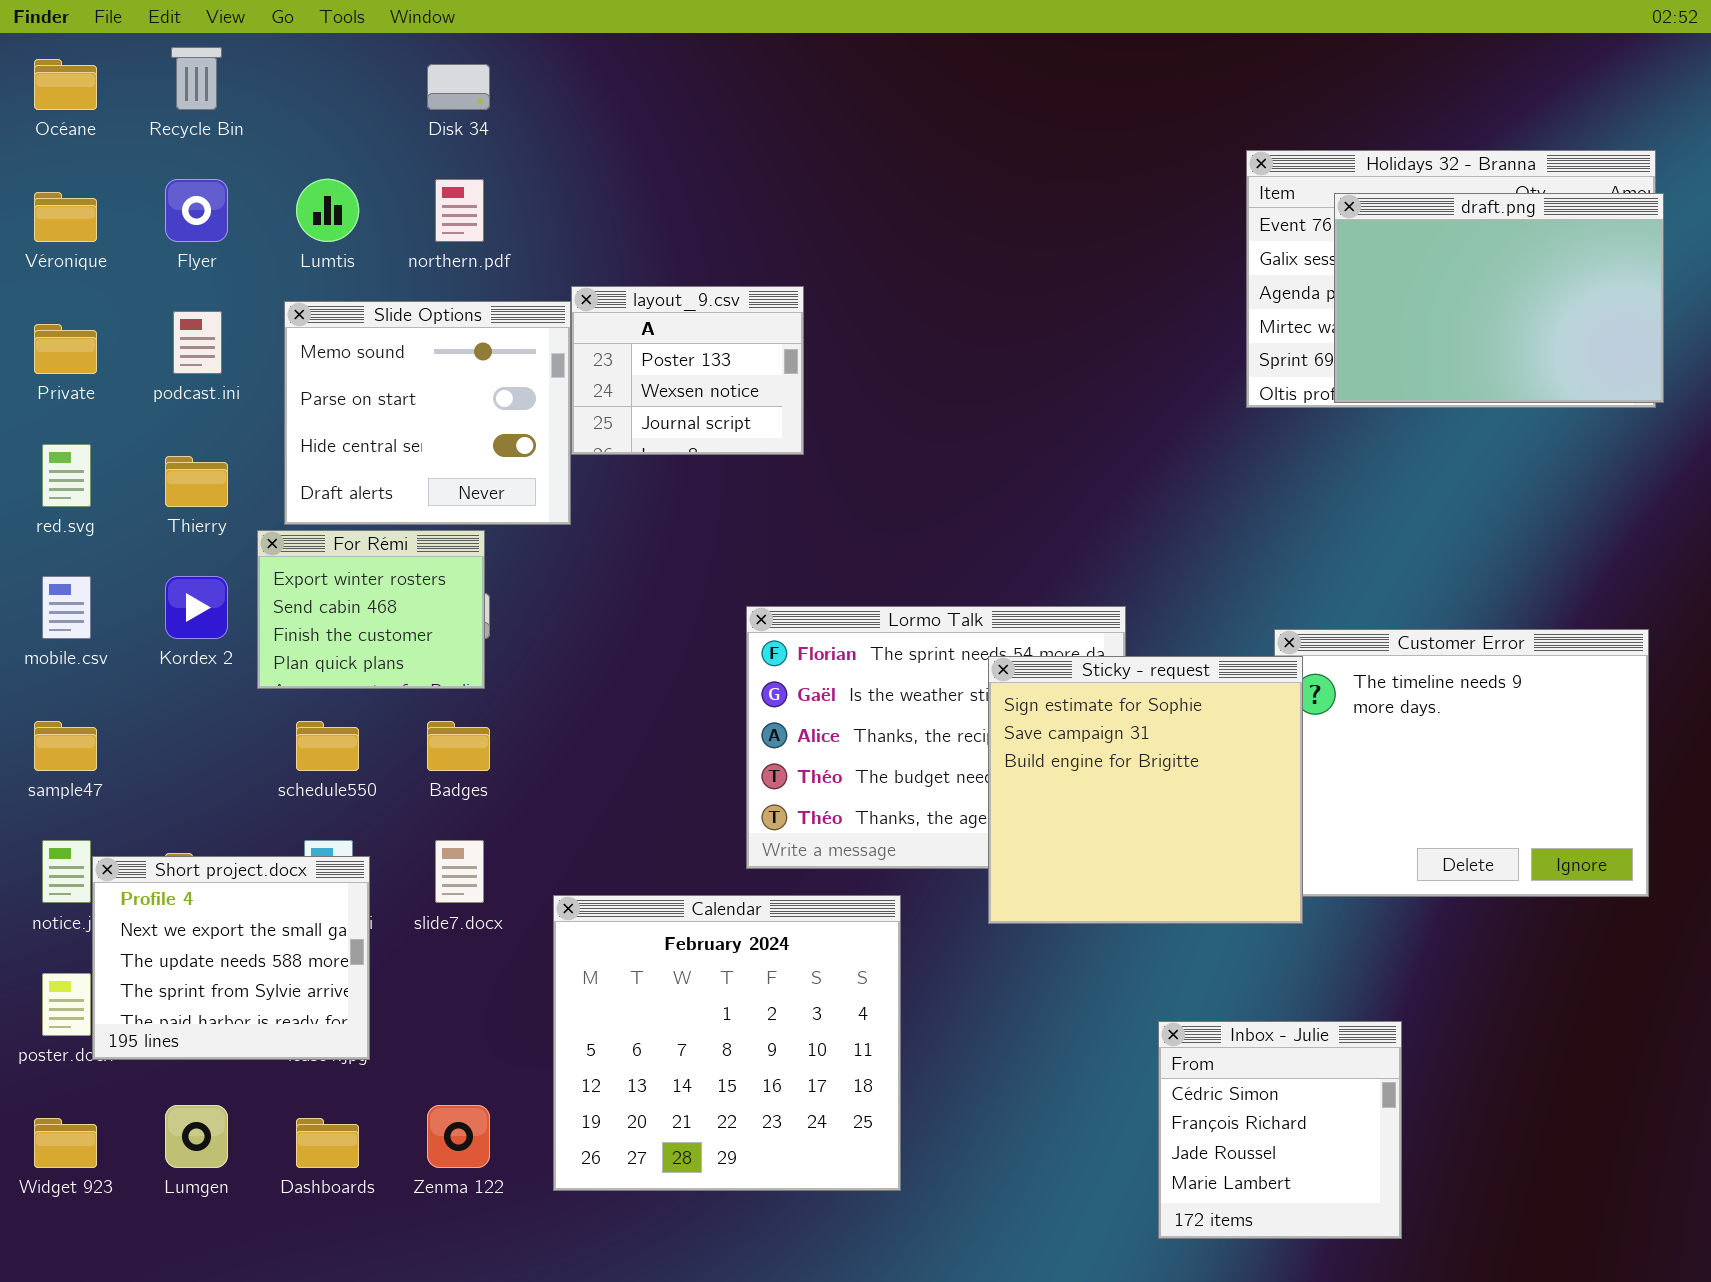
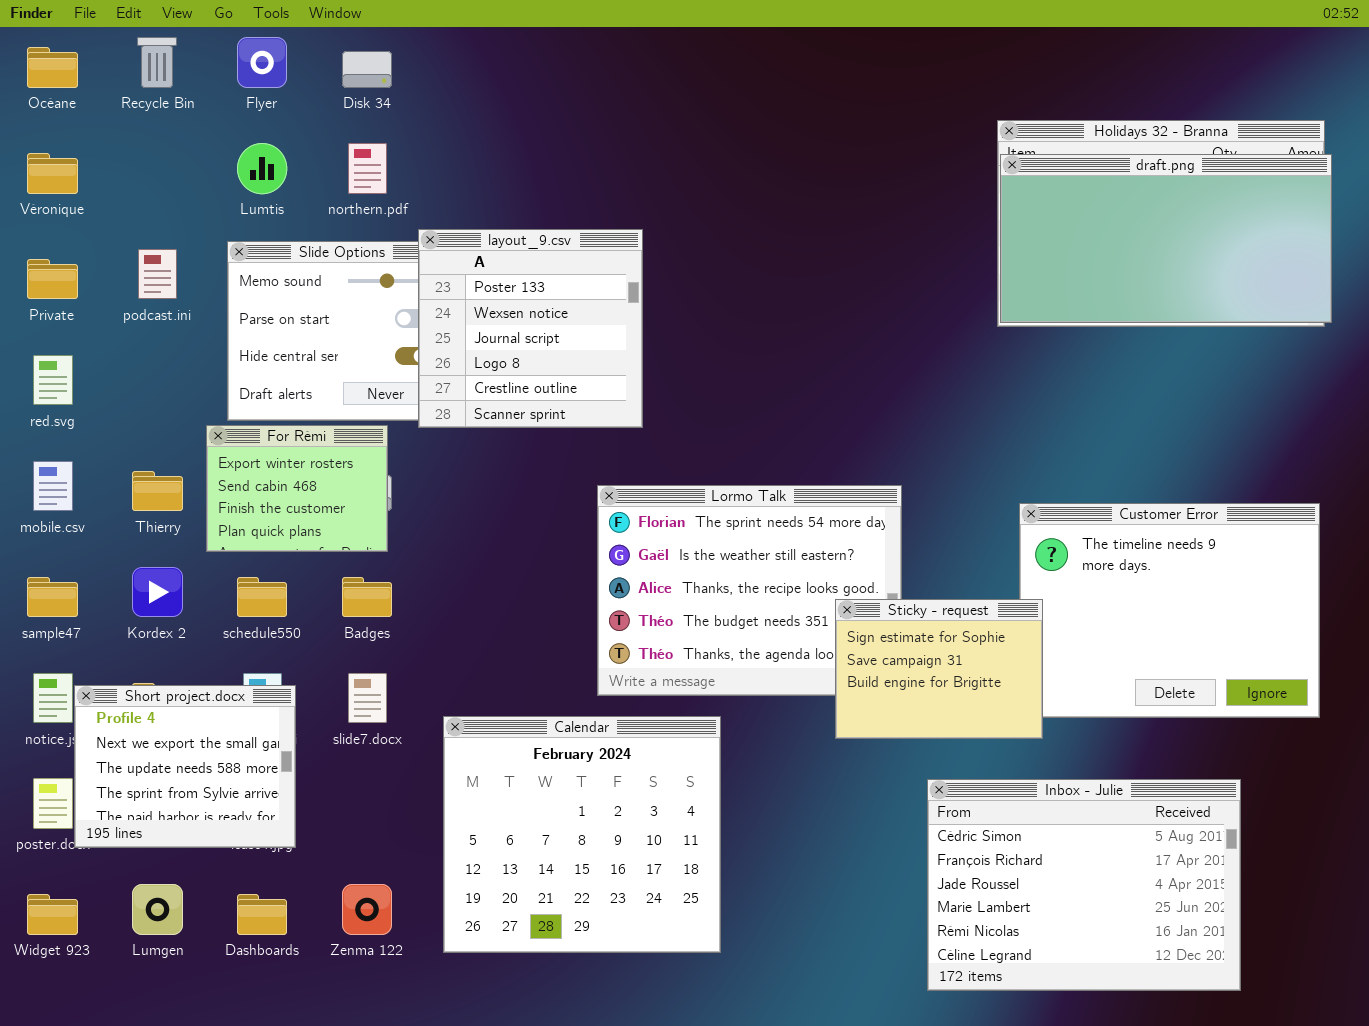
Flyer: [165,179,228,242] -> [237,37,287,88], moved
draft.png: [1334,193,1664,403] -> [1000,154,1332,323], resized
layout_9.csv: [571,286,804,455] -> [418,229,643,428], resized
Thierry: [165,456,228,507] -> [132,471,183,511], moved
Kordex 2: [165,576,228,639] -> [132,567,183,617], moved
Sticky - request: [988,656,1303,924] -> [835,599,1043,739], resized
Inbox - Julie: [1158,1021,1402,1239] -> [927,779,1241,991], resized

